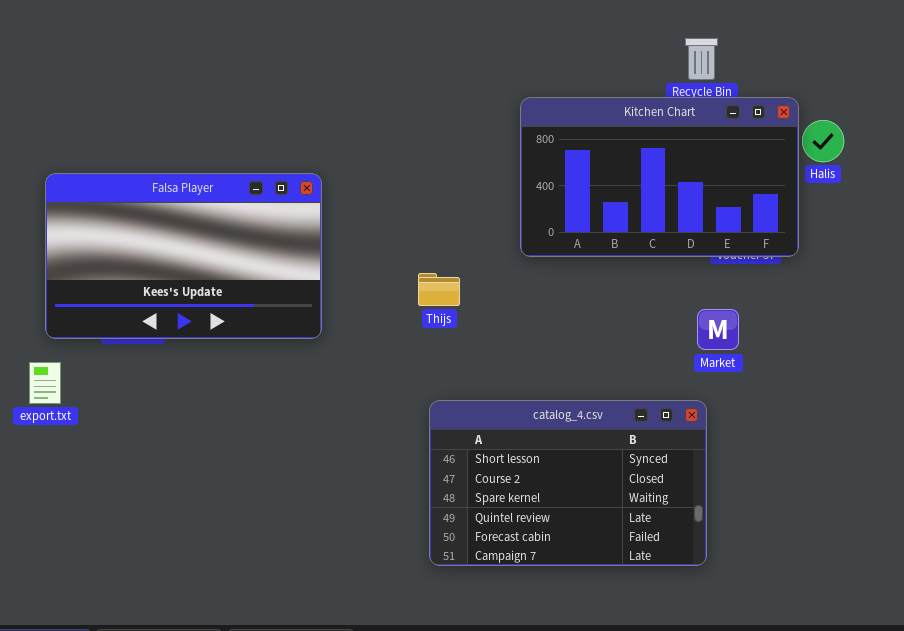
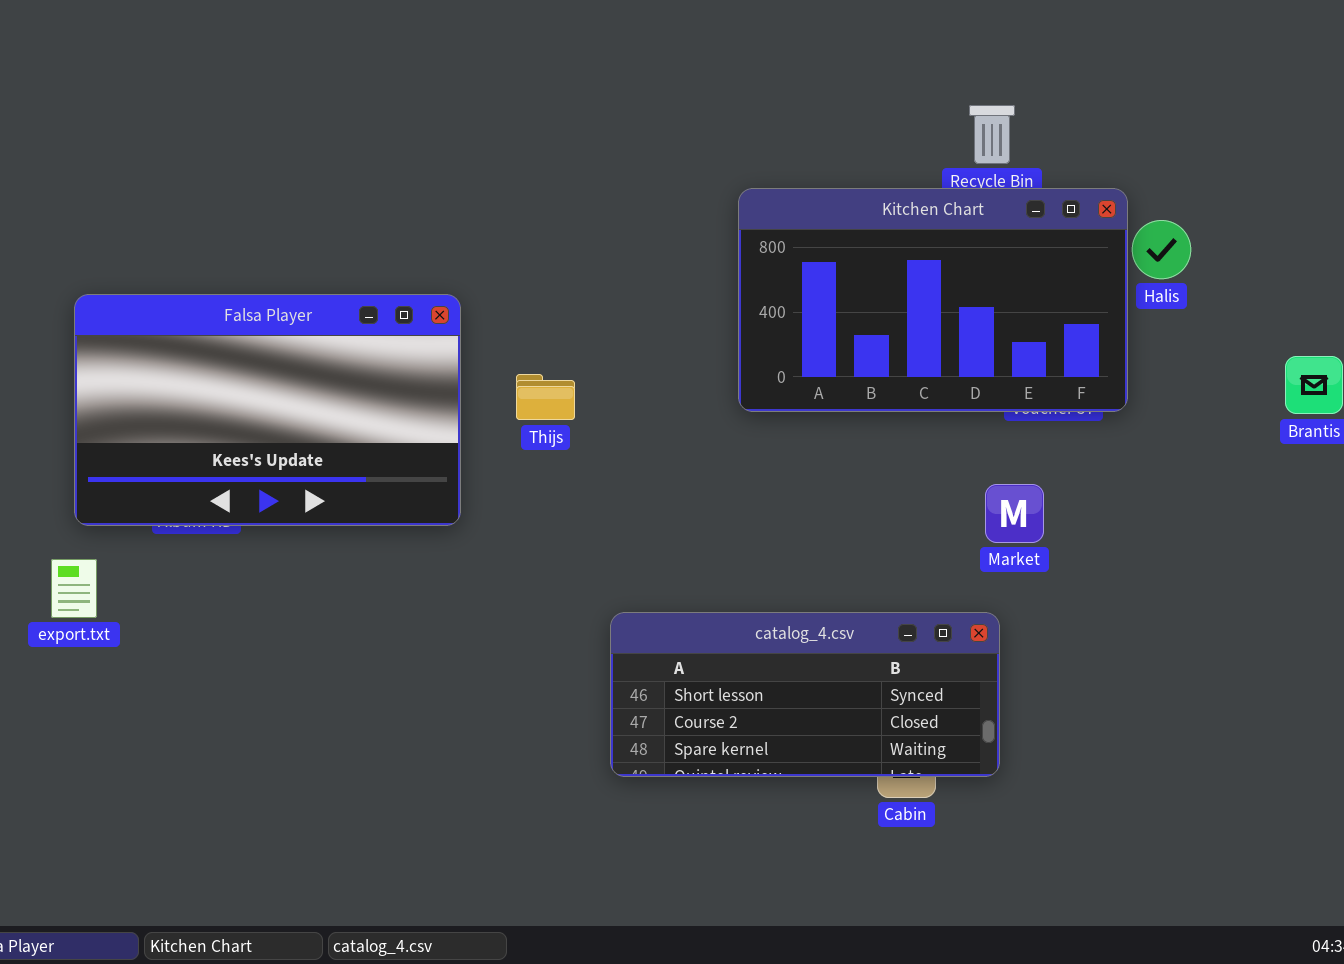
Thijs: [418,273,460,306] -> [516,374,575,420], moved
catalog_4.csv: [429,400,707,566] -> [610,612,1000,777], resized

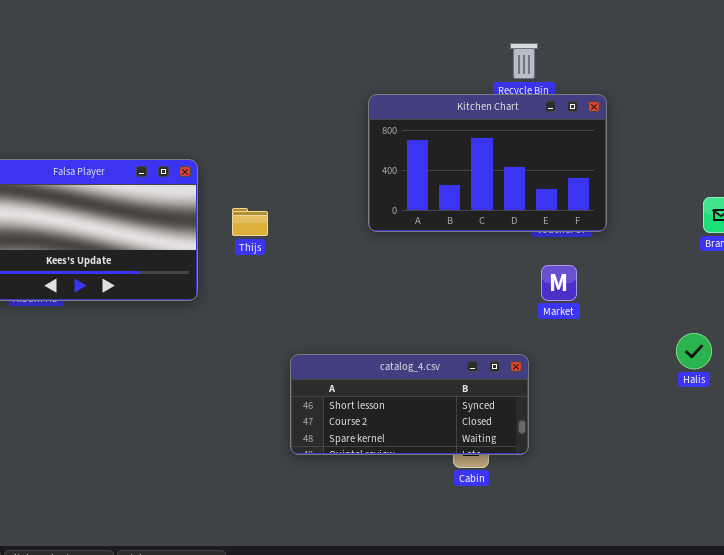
Halis: [1132,220,1191,279] -> [676,333,712,369], moved
Market: [985,484,1044,543] -> [541,265,577,301], moved

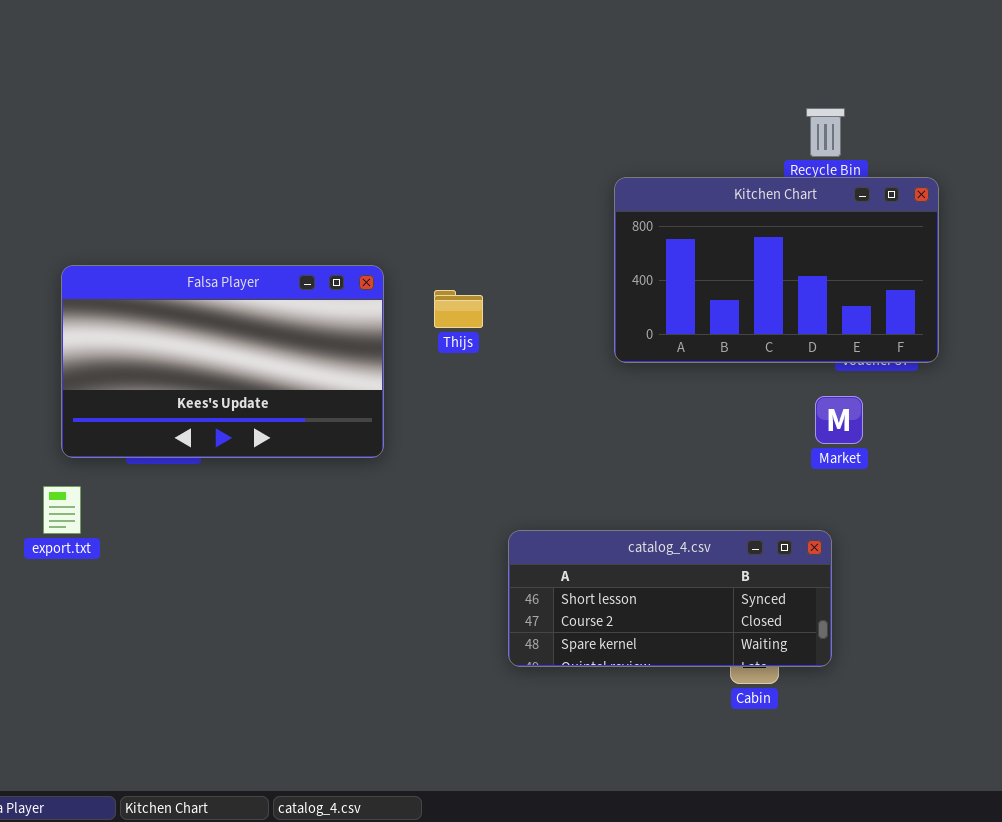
Thijs: [232,208,268,236] -> [434,290,483,328], moved
Market: [541,265,577,301] -> [815,396,863,444], moved

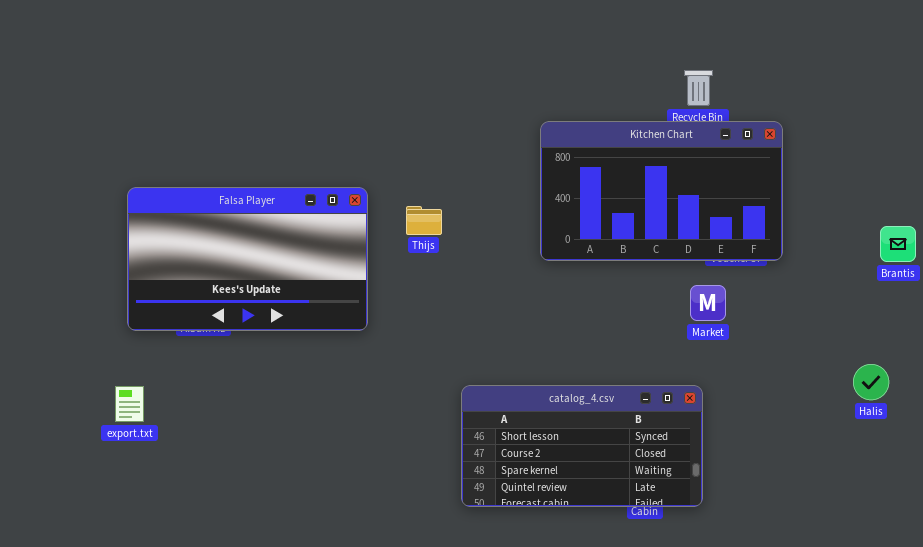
export.txt: [43,486,81,534] -> [115,386,144,422], moved
catalog_4.csv: [508,530,832,667] -> [461,385,703,507], resized

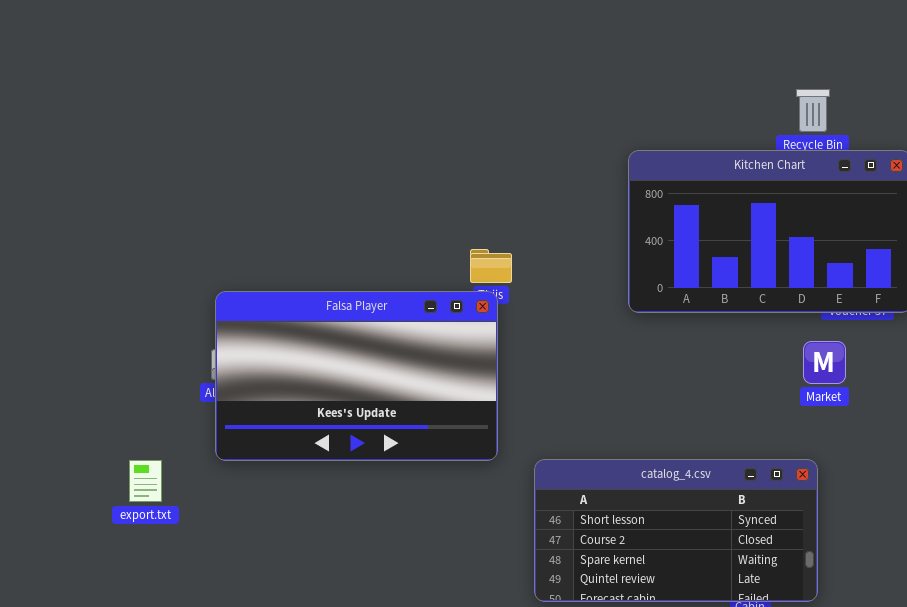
Falsa Player: [127,187,368,331] -> [215,291,498,461], moved

